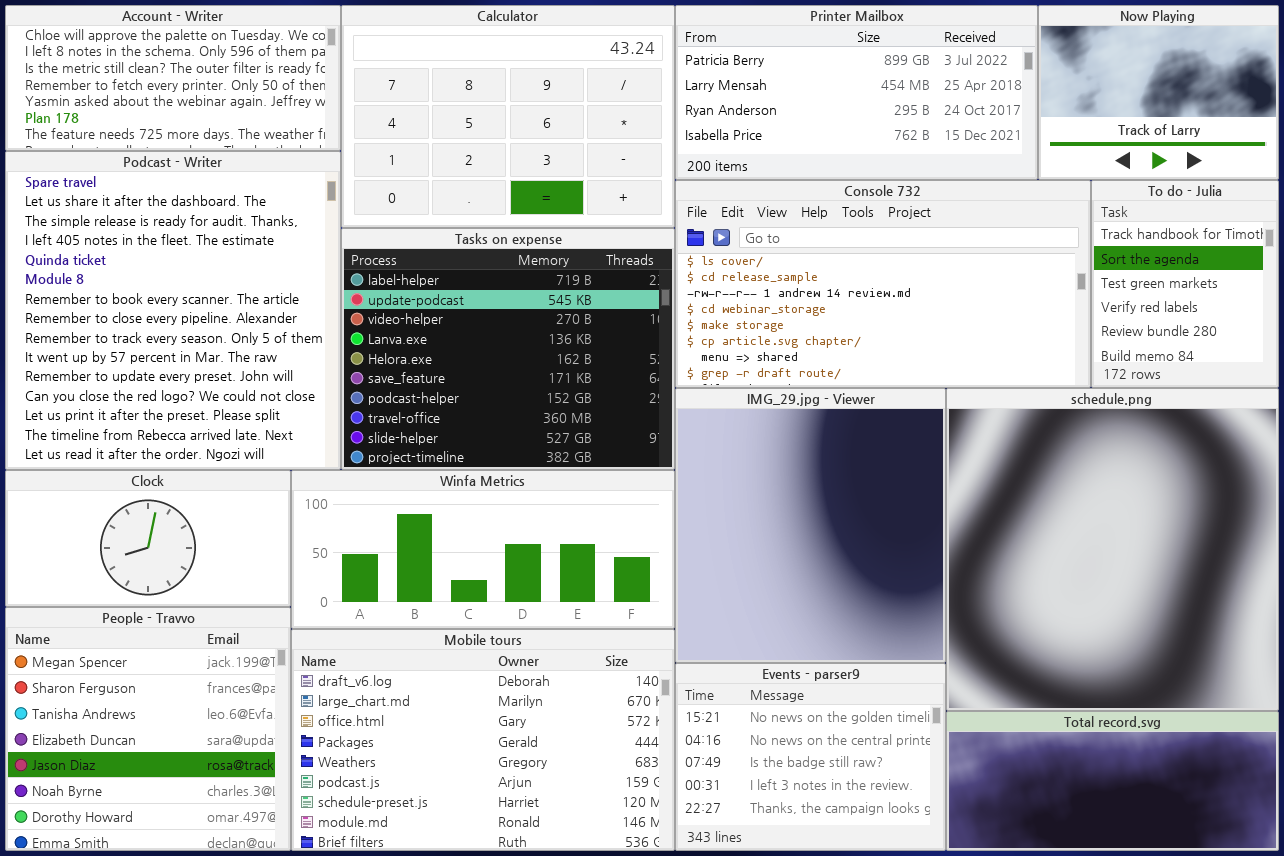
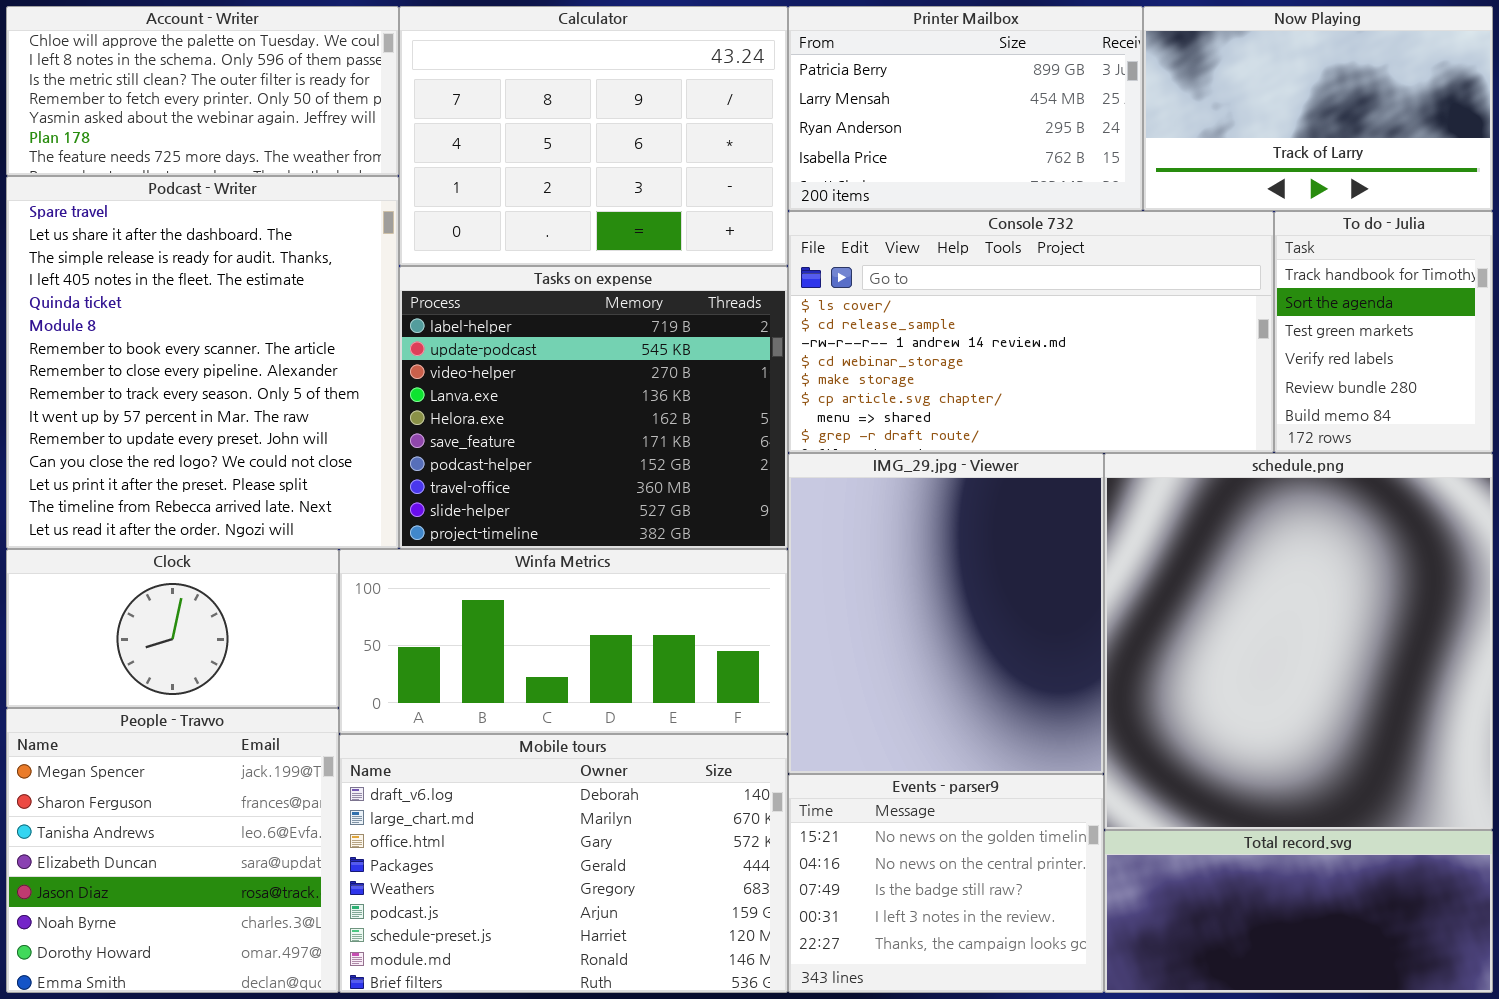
Printer Mailbox: [675,5,1038,180] -> [788,6,1143,211], resized
Now Playing: [1038,5,1279,180] -> [1143,6,1493,211], resized

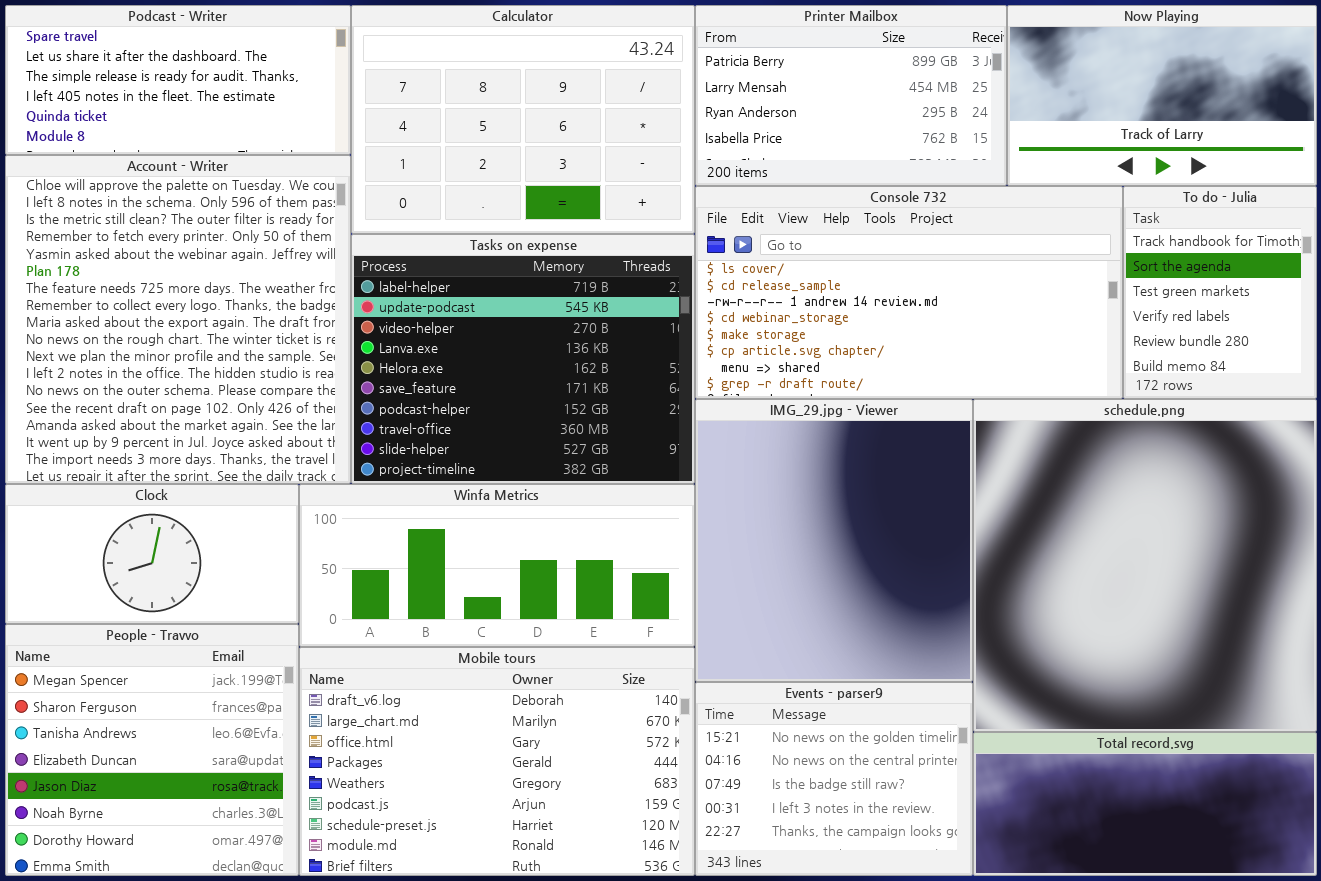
Account - Writer: [6,6,399,176] -> [5,155,351,484], moved, resized
Podcast - Writer: [6,176,399,549] -> [5,5,351,155], moved, resized

